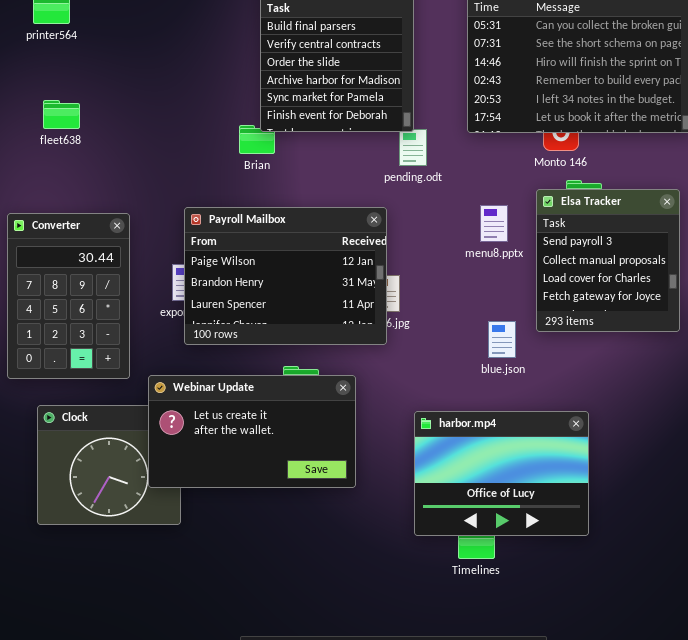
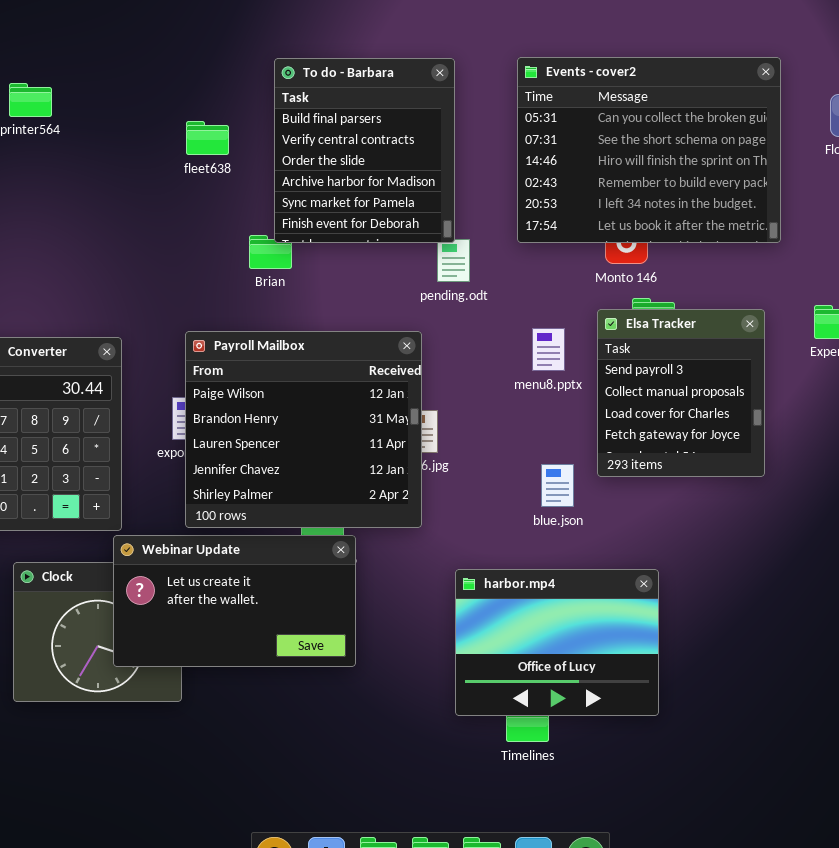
fleet638: [43,100,80,129] -> [186,121,229,155], moved
Payroll Mailbox: [184,207,387,345] -> [185,331,422,528], resized
Webinar Update: [148,375,356,488] -> [113,535,356,667], moved

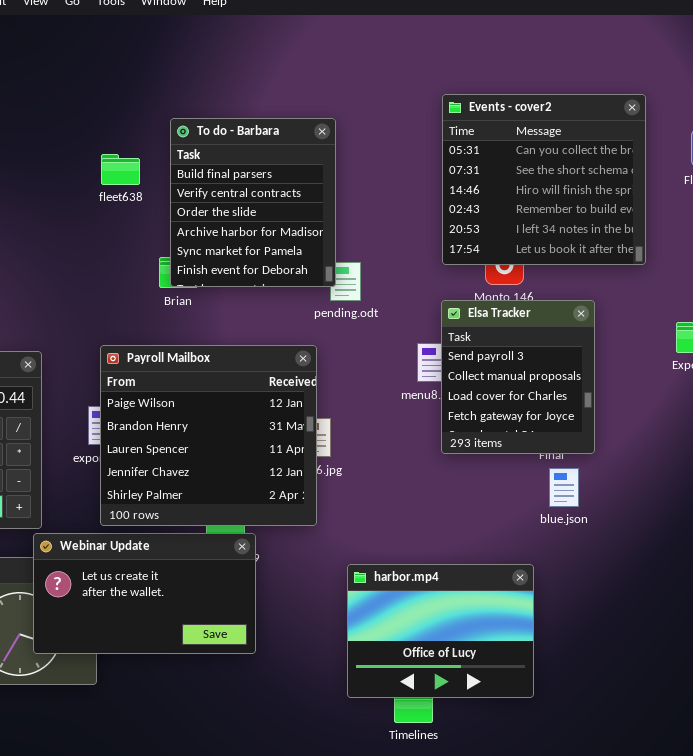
Events - cover2: [517,57,781,243] -> [442,94,646,265], resized
To do - Barbara: [274,58,455,243] -> [170,118,336,287], moved
Elsa Tracker: [597,309,765,477] -> [441,300,595,454], moved
blue.json: [541,464,574,507] -> [549,468,579,507], moved

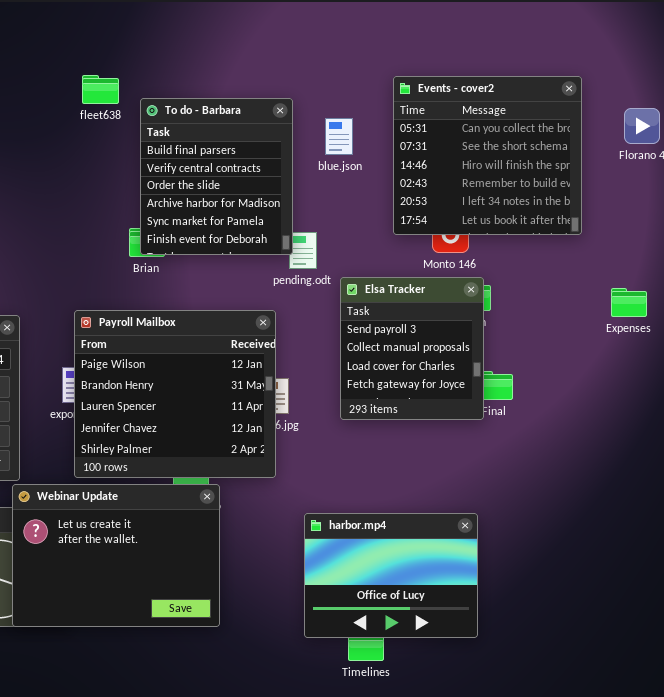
fleet638: [101,154,140,185] -> [82,75,119,104], moved
Elsa Tracker: [441,300,595,454] -> [340,277,484,420], moved
blue.json: [549,468,579,507] -> [325,118,353,155], moved
Webinar Update: [33,533,256,654] -> [12,484,220,627], resized

